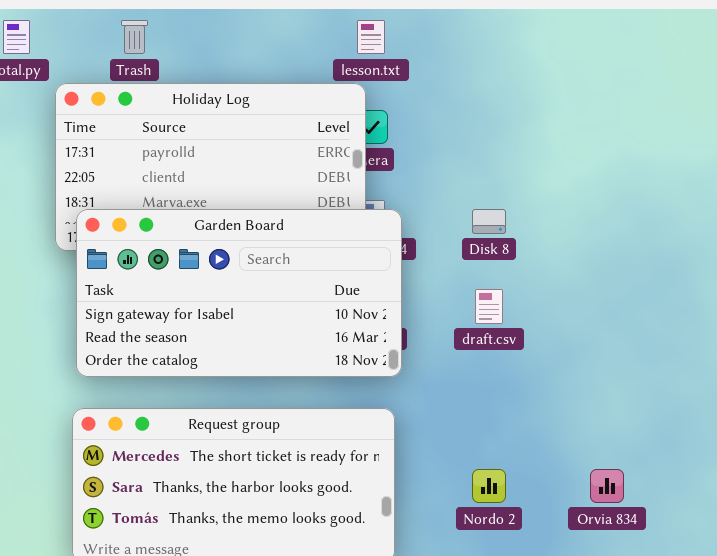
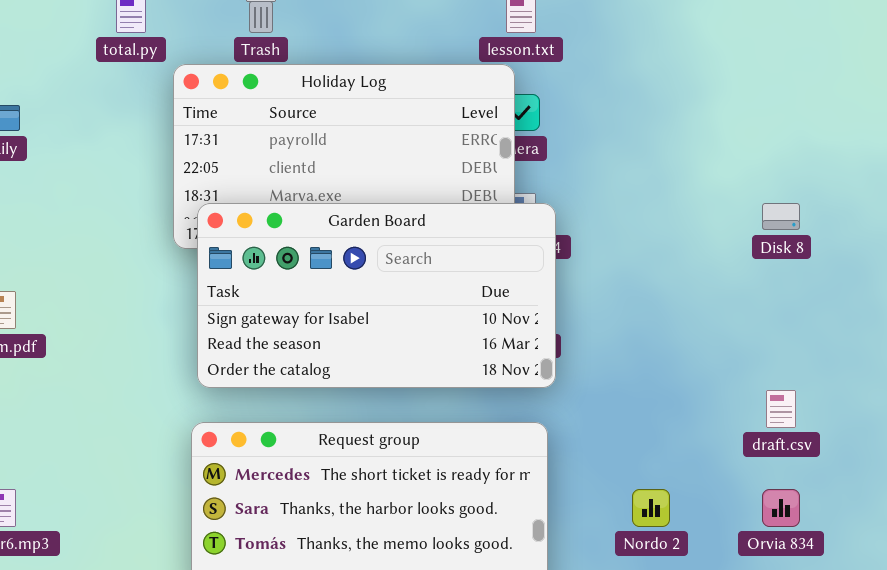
Disk 8: [472,209,506,234] -> [762,203,800,230], moved
draft.csv: [475,289,503,324] -> [766,390,796,428], moved

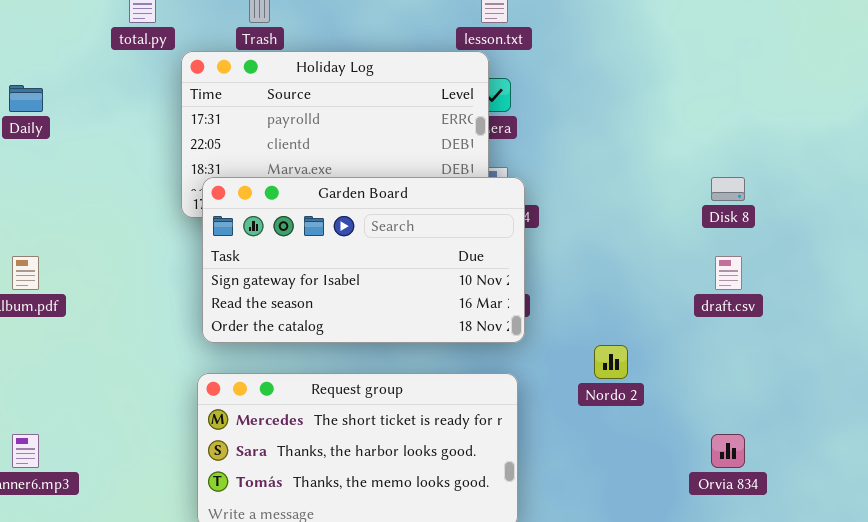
draft.csv: [766,390,796,428] -> [715,256,742,290], moved
Nordo 2: [632,489,670,527] -> [594,345,628,379], moved

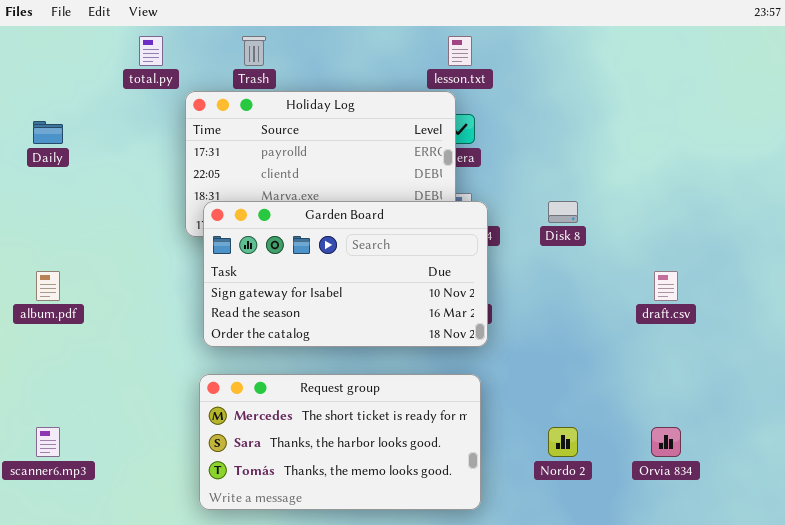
Disk 8: [711,177,745,201] -> [548,201,578,223], moved
Nordo 2: [594,345,628,379] -> [548,427,578,457], moved

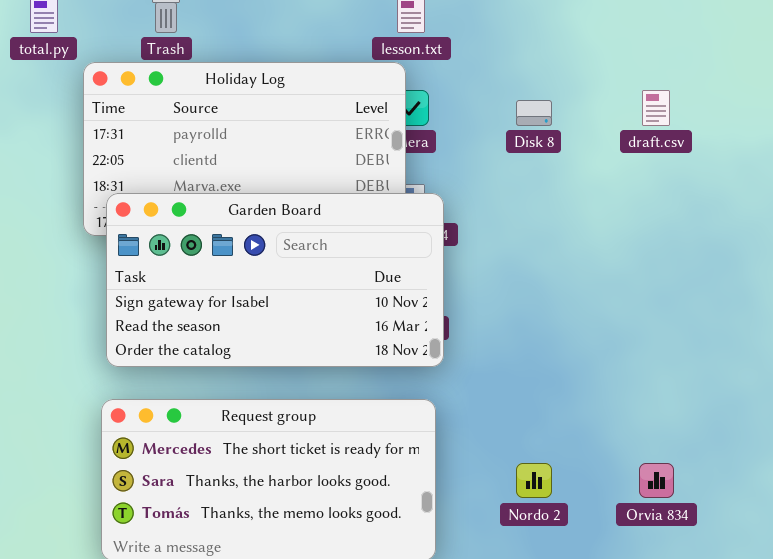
Disk 8: [548,201,578,223] -> [516,100,552,126], moved
draft.csv: [654,271,678,301] -> [642,90,670,126], moved

